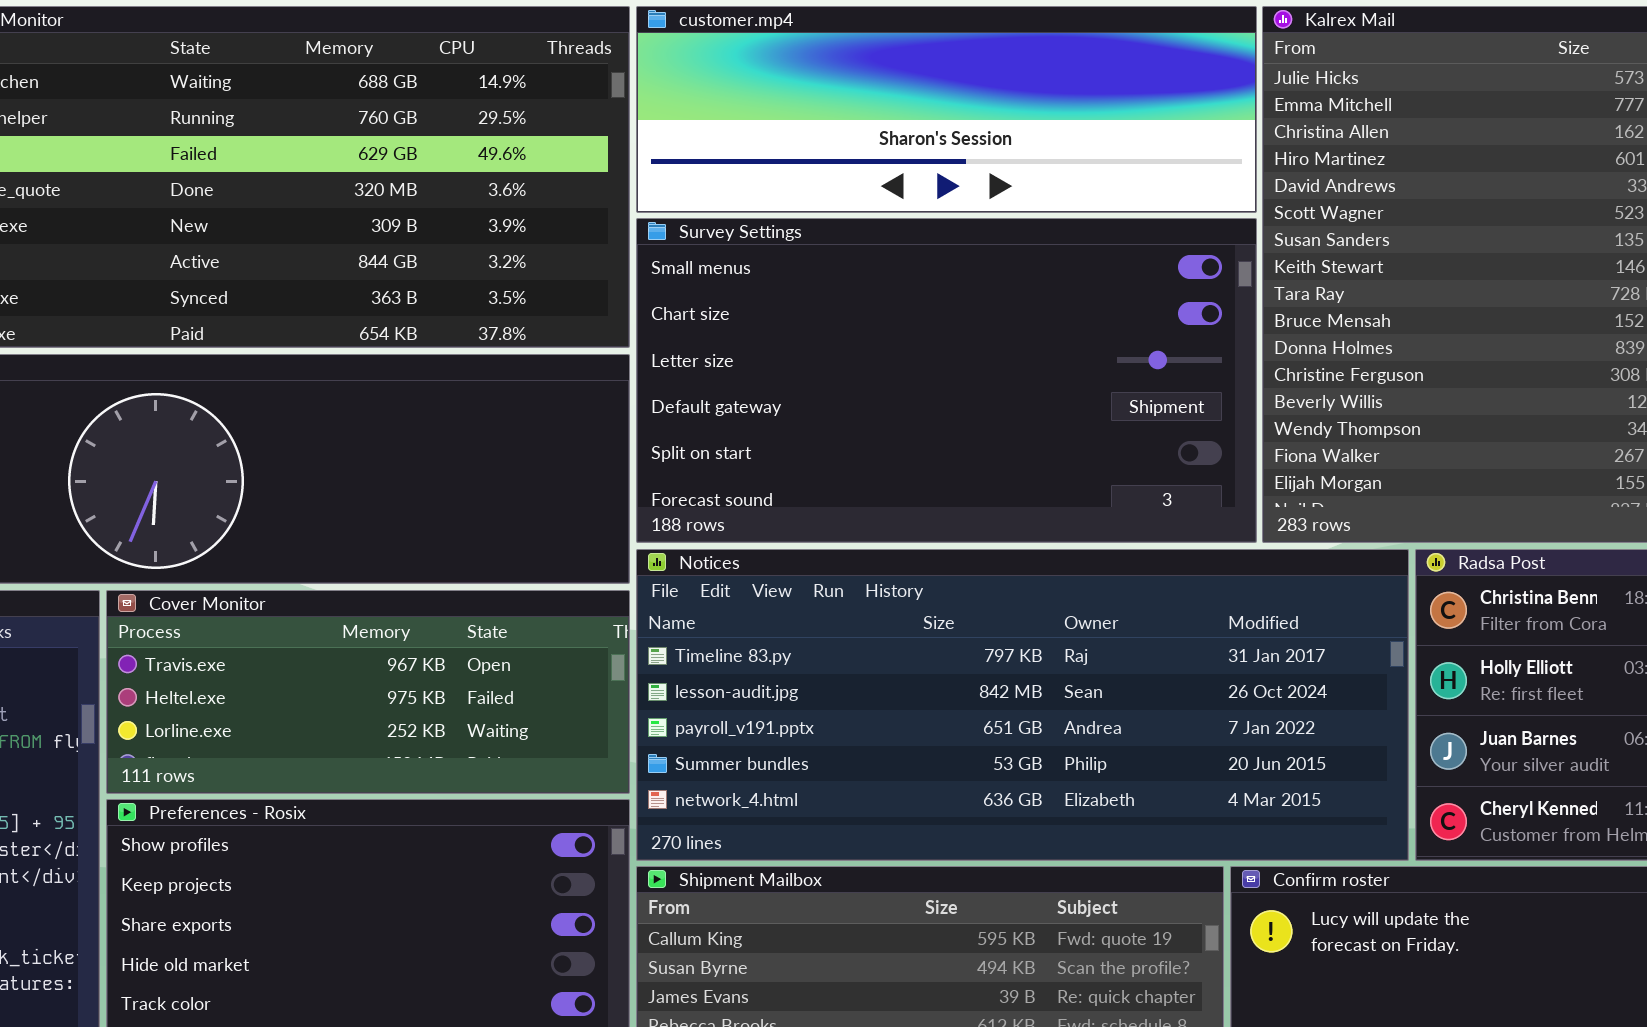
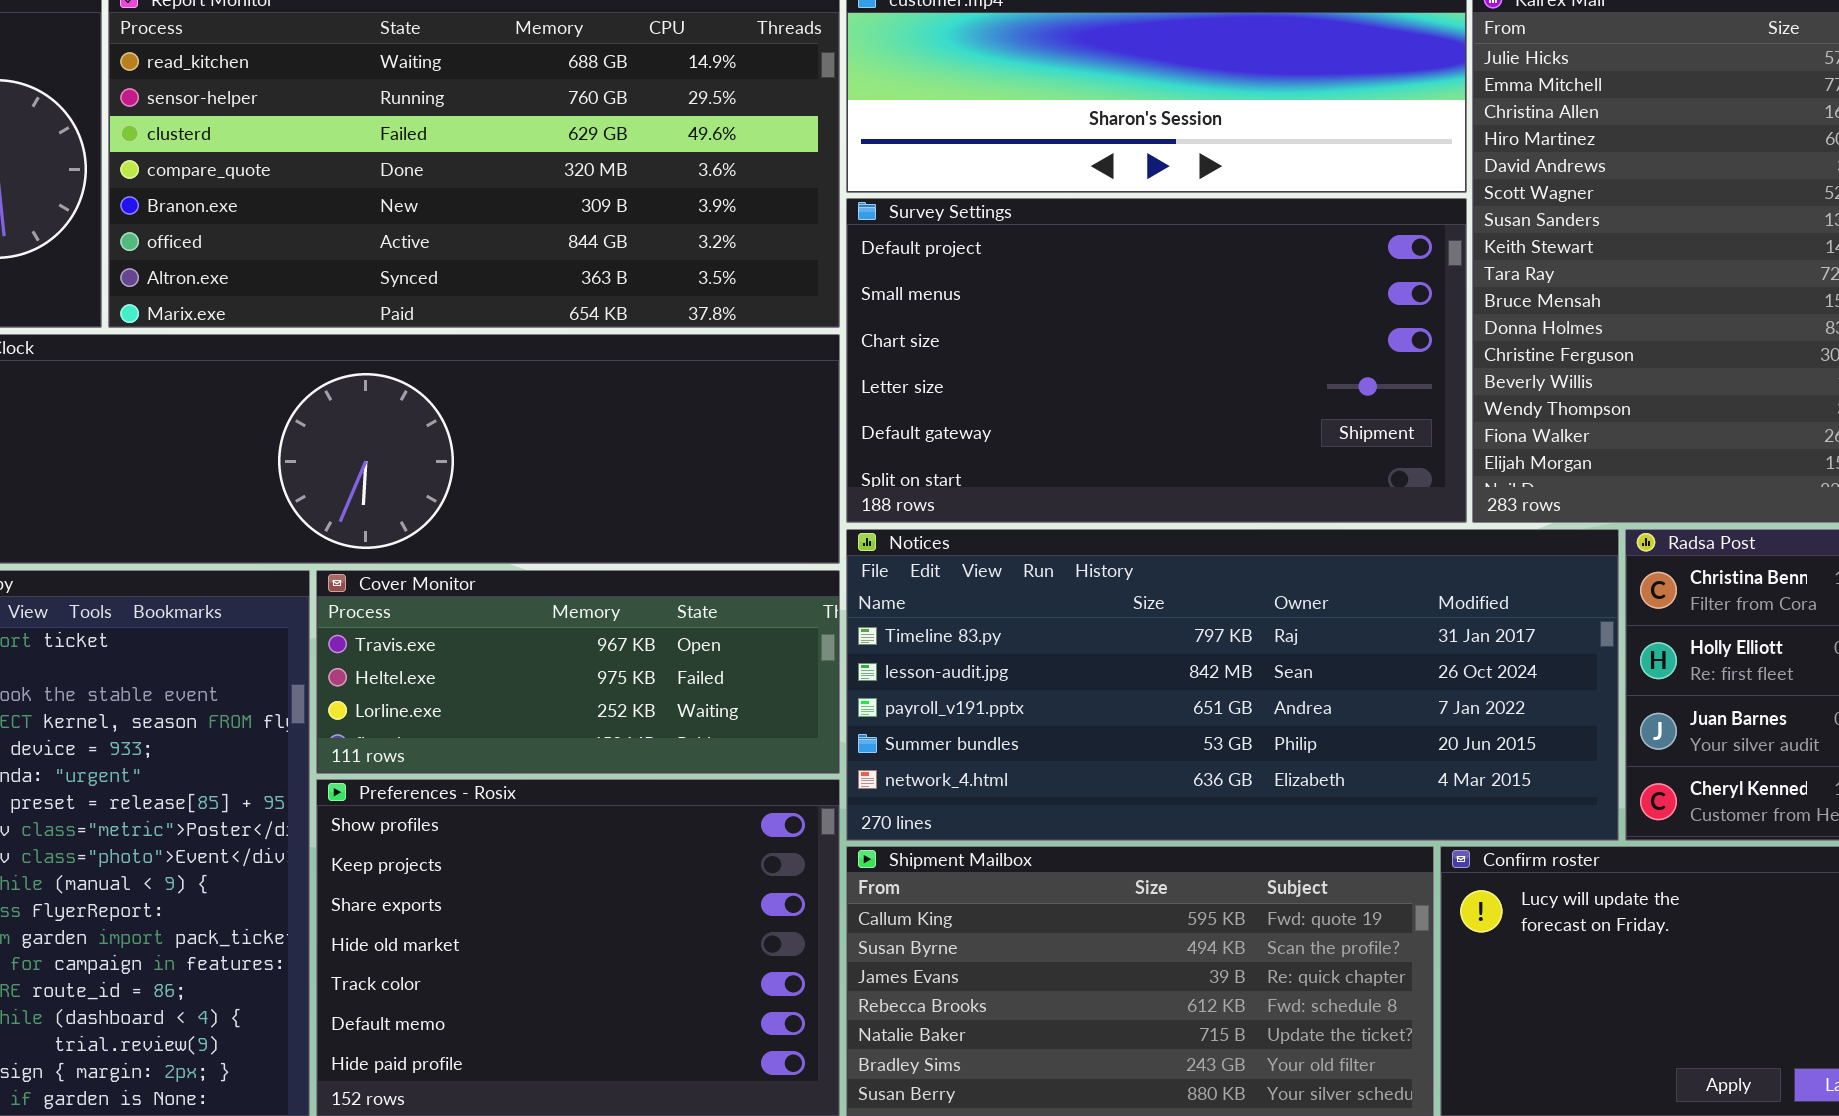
Survey Settings: [636,218,1257,543] -> [846,198,1467,523], scrolled up 1 row

